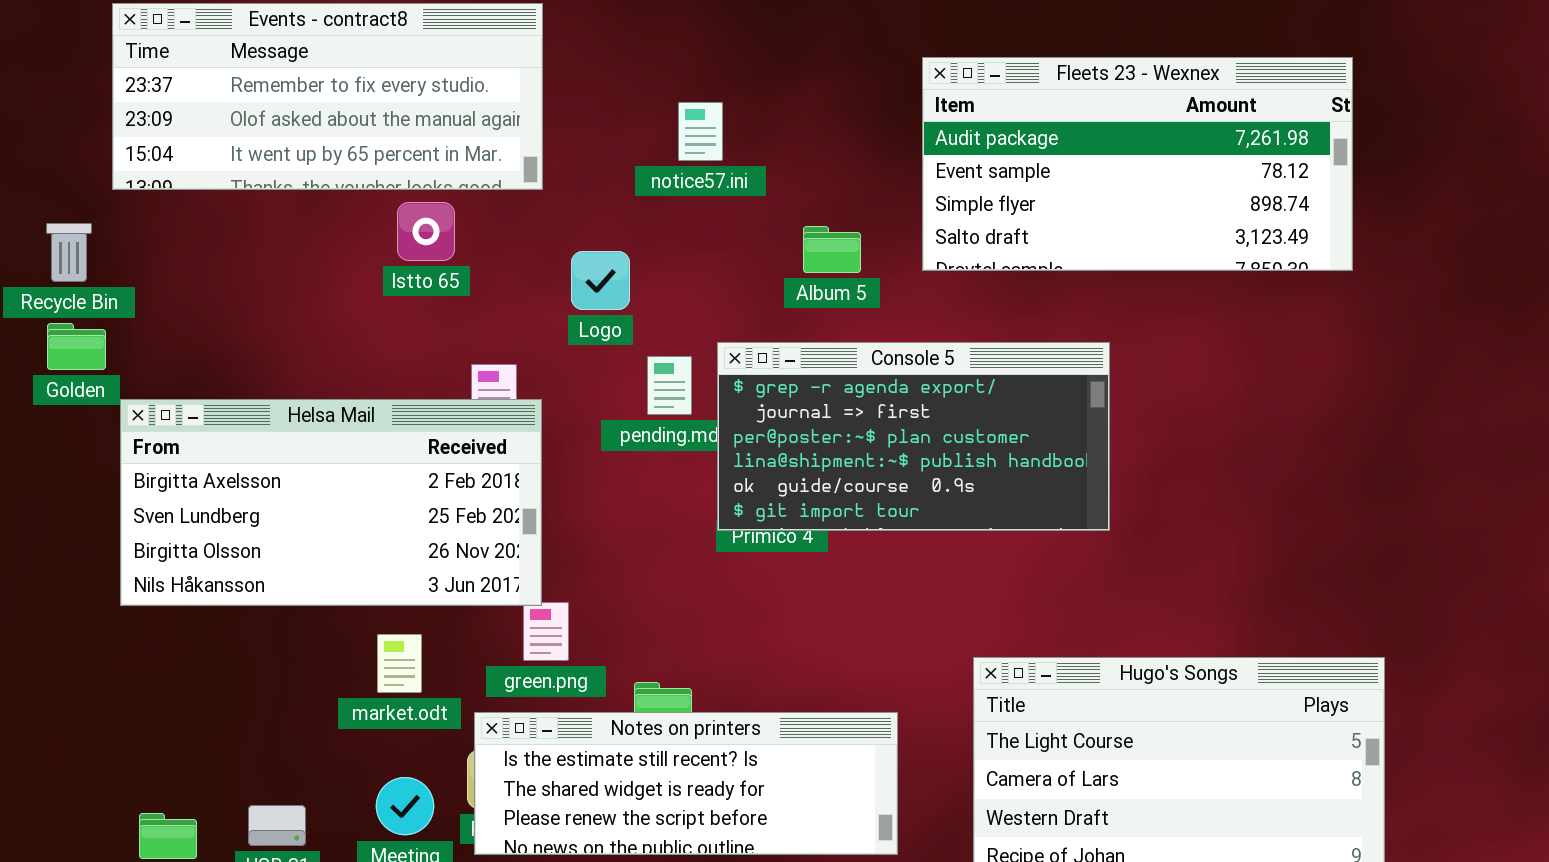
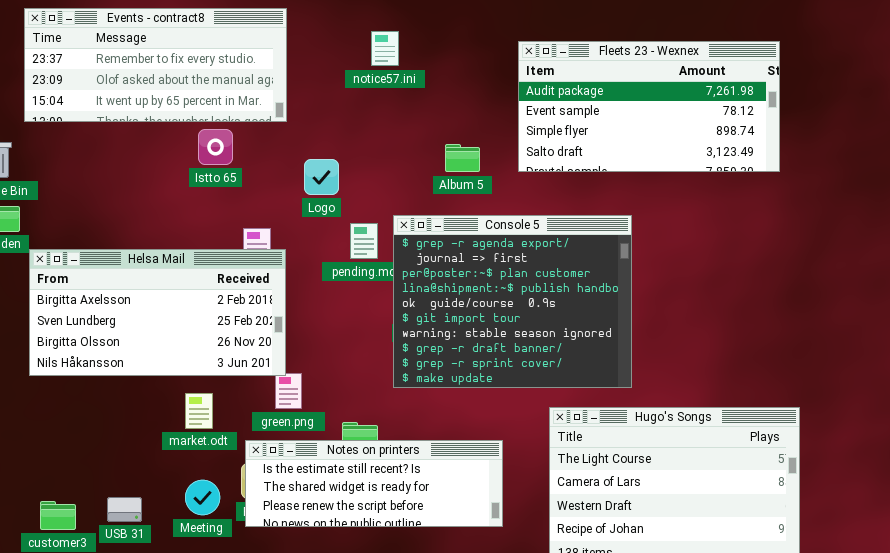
notice57.ini: [678,102,723,161] -> [371,31,399,66], moved
Console 5: [717,342,1110,531] -> [393,215,632,388], resized

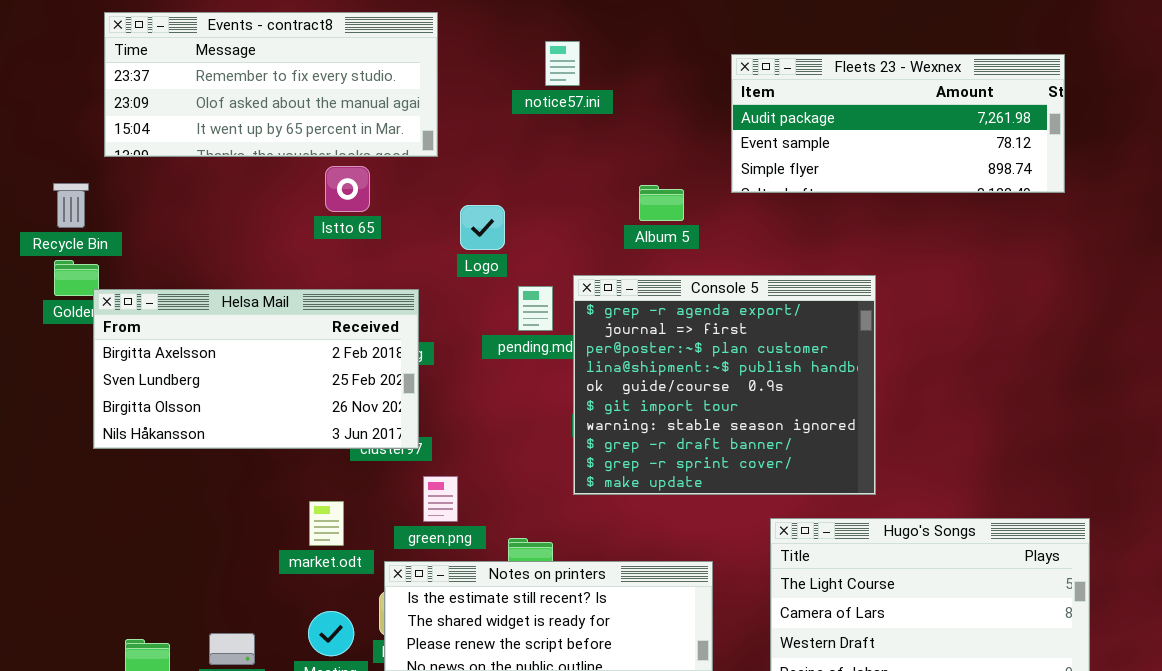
Fleets 23 - Wexnex: [518,41,780,172] -> [731,54,1065,193], resized
Helsa Mail: [29,249,286,376] -> [93,289,419,449], moved

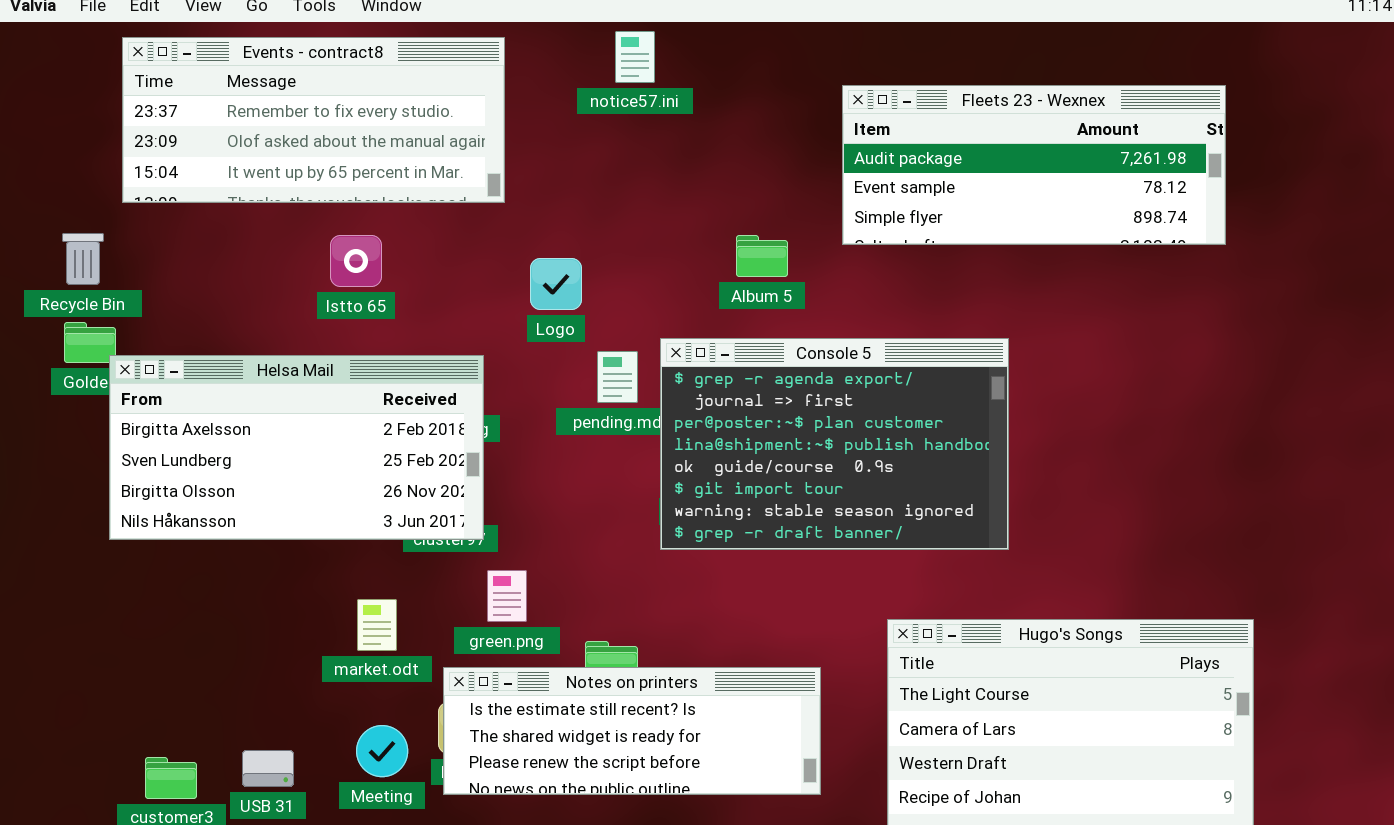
notice57.ini: [545,41,580,86] -> [615,31,655,83], moved
Istto 65: [325,166,370,212] -> [330,235,382,287], moved
Console 5: [573,275,876,495] -> [660,338,1009,550], resized

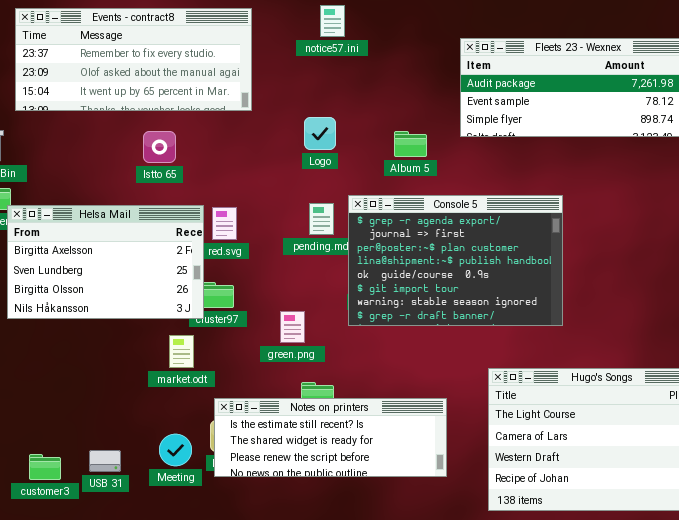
Logo: [530,258,582,310] -> [304,117,336,150], moved
Helsa Mail: [109,355,484,540] -> [7,205,204,319], resized
green.png: [487,570,527,622] -> [280,311,305,343], moved
market.odt: [357,599,397,651] -> [169,335,194,368], moved

